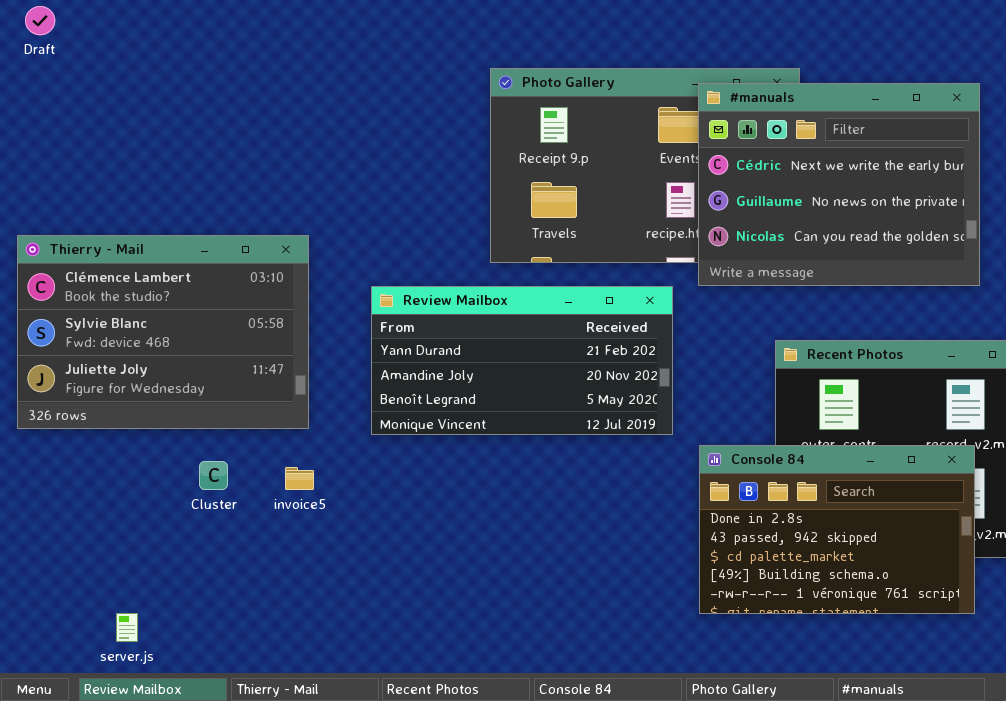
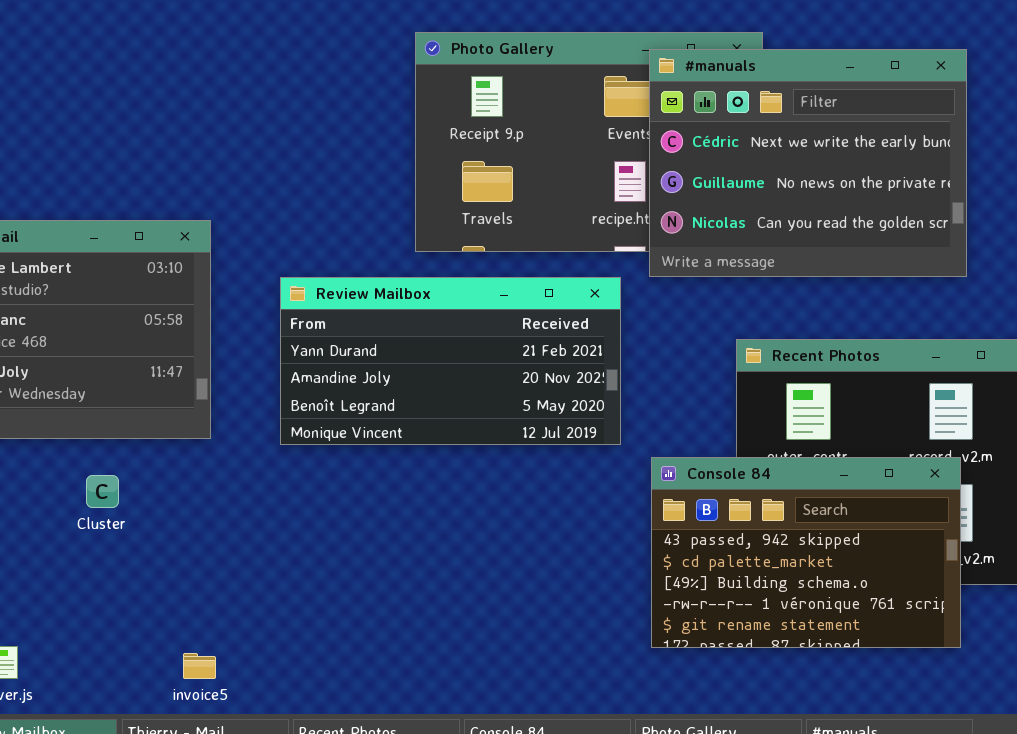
Console 84: [699,445,975,614] -> [651,457,961,648], scrolled down 1 row
invoice5: [285,467,314,490] -> [183,653,216,679], moved

